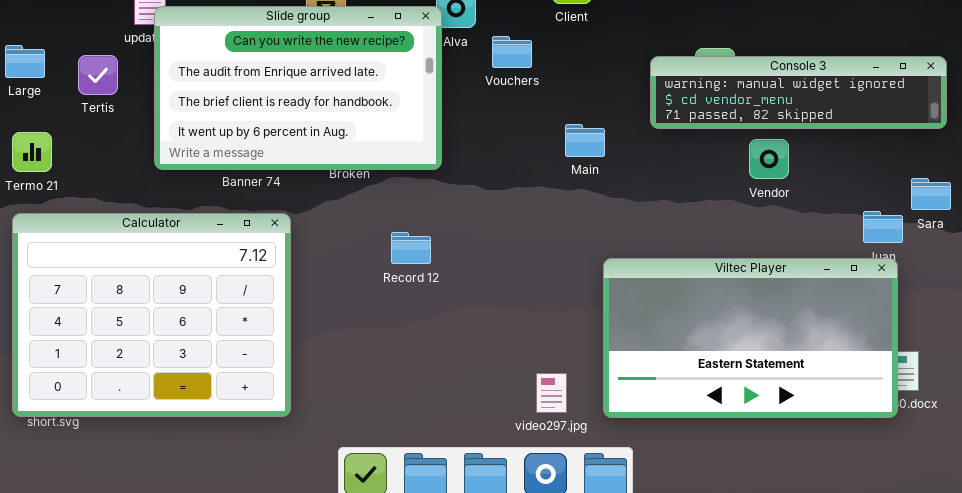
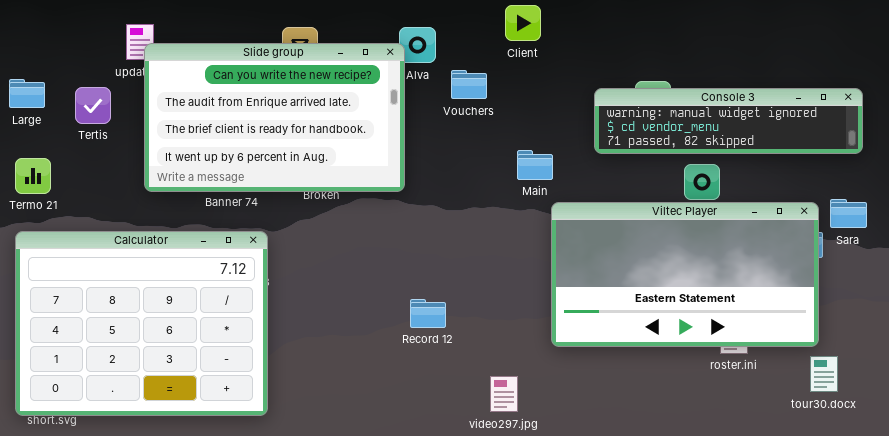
Record 12: [391,232,431,264] -> [410,299,446,328], moved
Viltec Player: [603,258,898,418] -> [551,202,819,347], moved

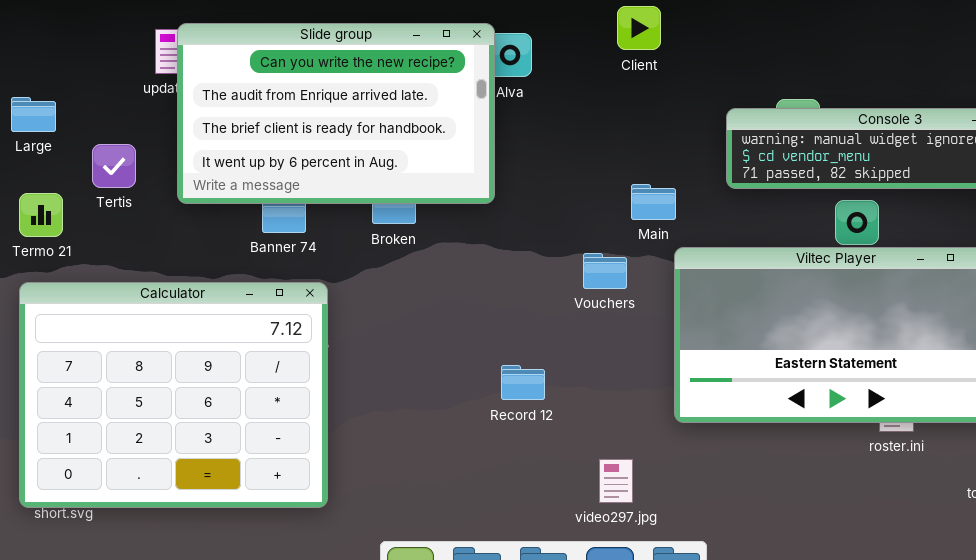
Slide group: [144,43,405,192] -> [177,23,495,204], moved
Vouchers: [451,70,487,99] -> [583,253,627,289], moved
Tertis: [75,87,111,124] -> [92,144,136,188], moved

